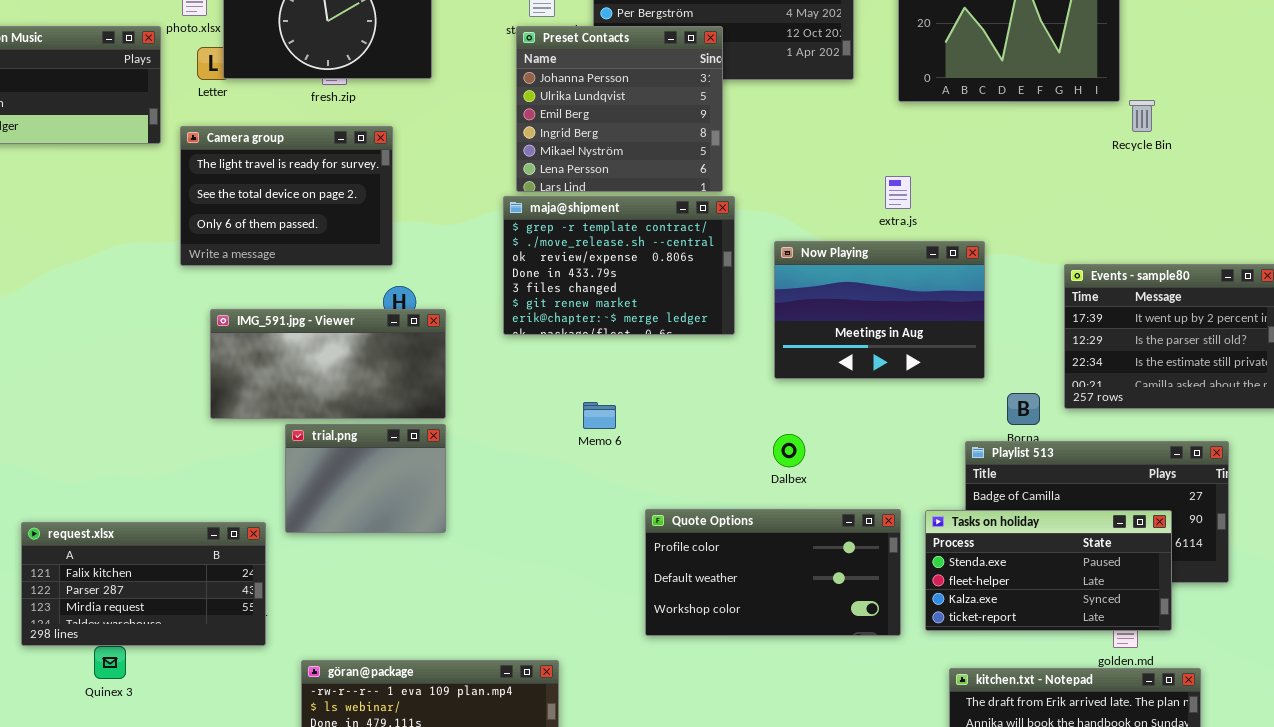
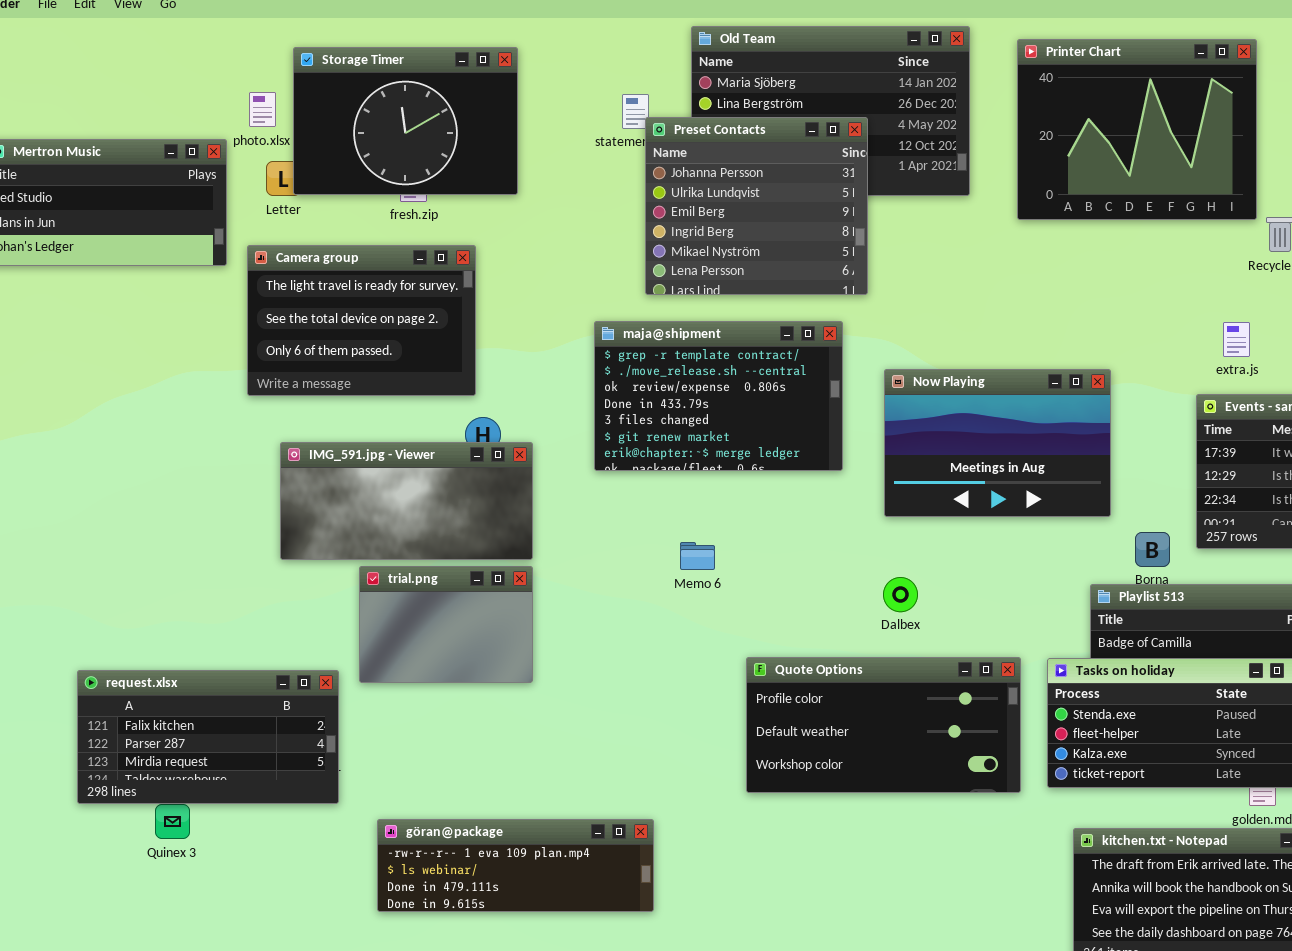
Preset Contacts: [516,26,723,192] -> [645,117,868,295], moved
extra.js: [885,176,911,209] -> [1223,322,1250,357], moved

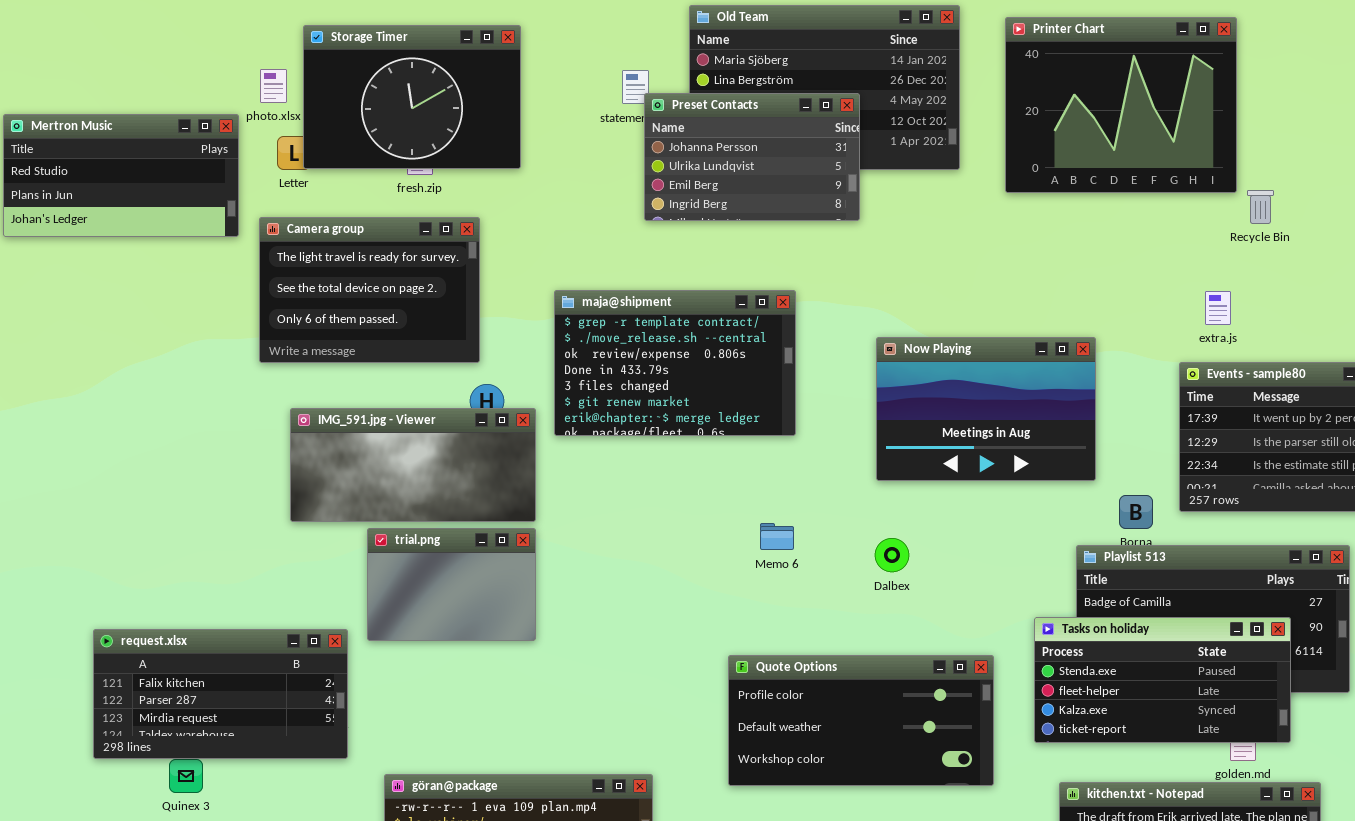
Preset Contacts: [645,117,868,295] -> [644,93,860,221], resized
maja@shipment: [594,321,843,471] -> [554,290,796,436], moved
Memo 6: [680,542,715,570] -> [760,523,794,550], moved
Quote Options: [746,657,1021,793] -> [728,655,994,786], moved

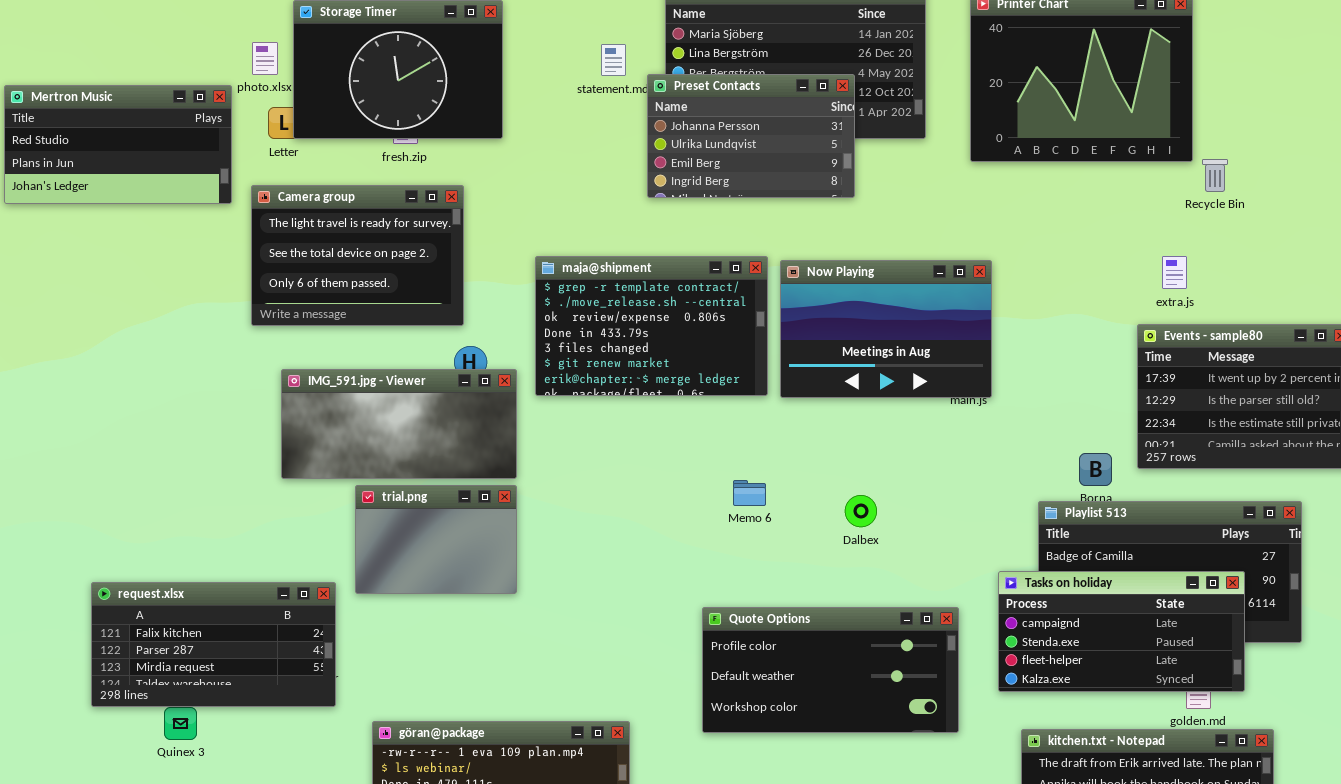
Preset Contacts: [644,93,860,221] -> [647,74,855,198], moved
Now Playing: [876,337,1096,481] -> [780,260,992,398], moved
Tasks on holiday: [1034,617,1291,743] -> [998,571,1245,692], scrolled up 1 row

